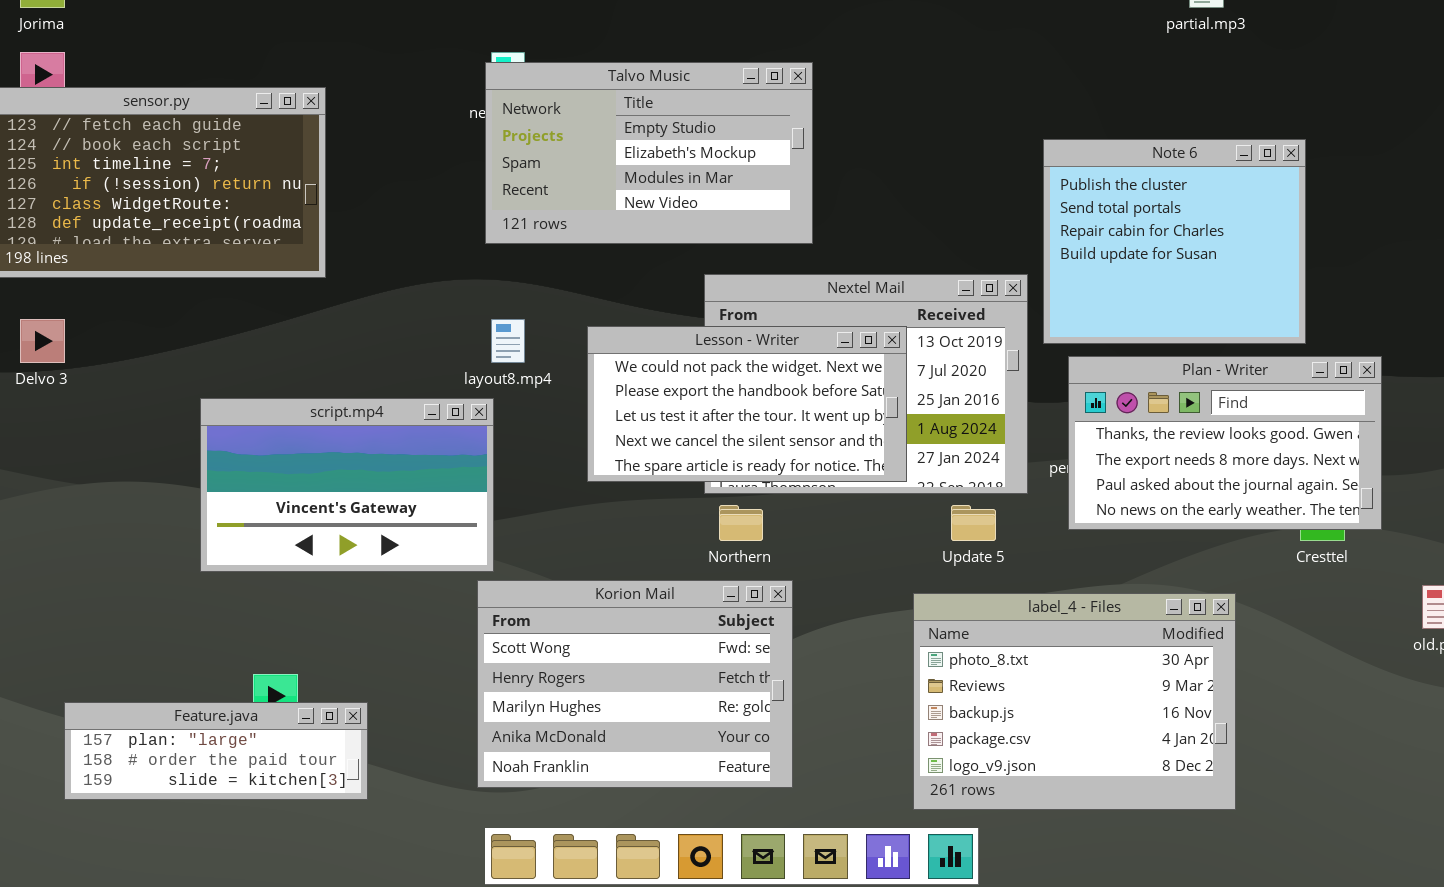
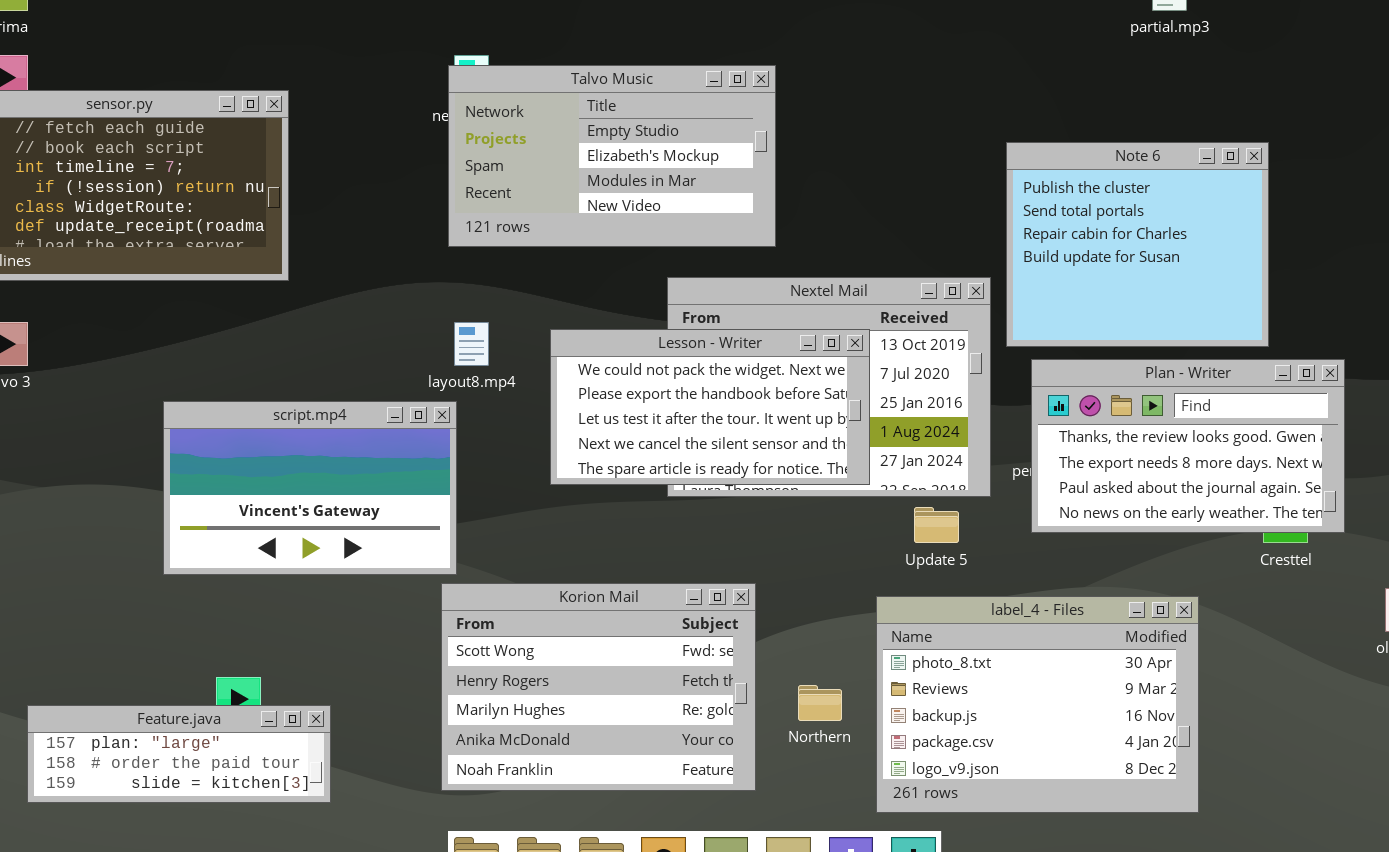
Northern: [719,505,763,541] -> [798,685,842,721], moved

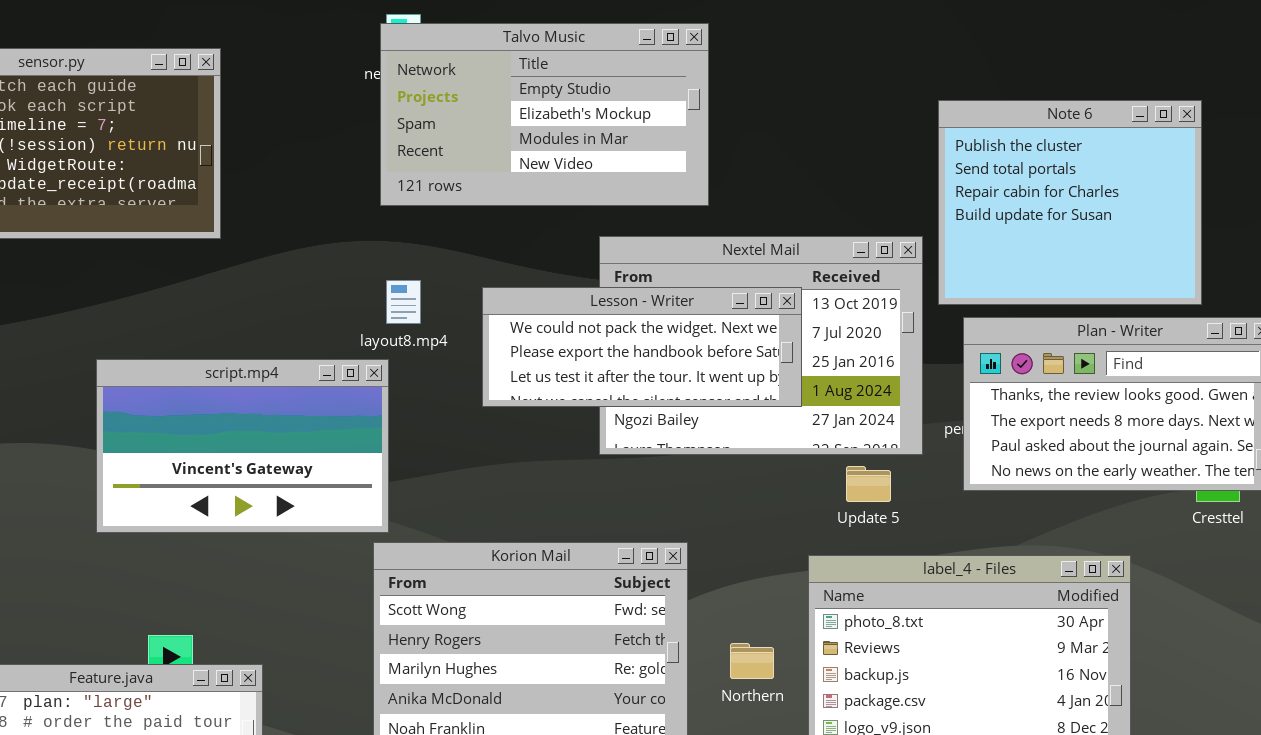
Lesson - Writer: [550,329,870,485] -> [482,287,802,407], resized

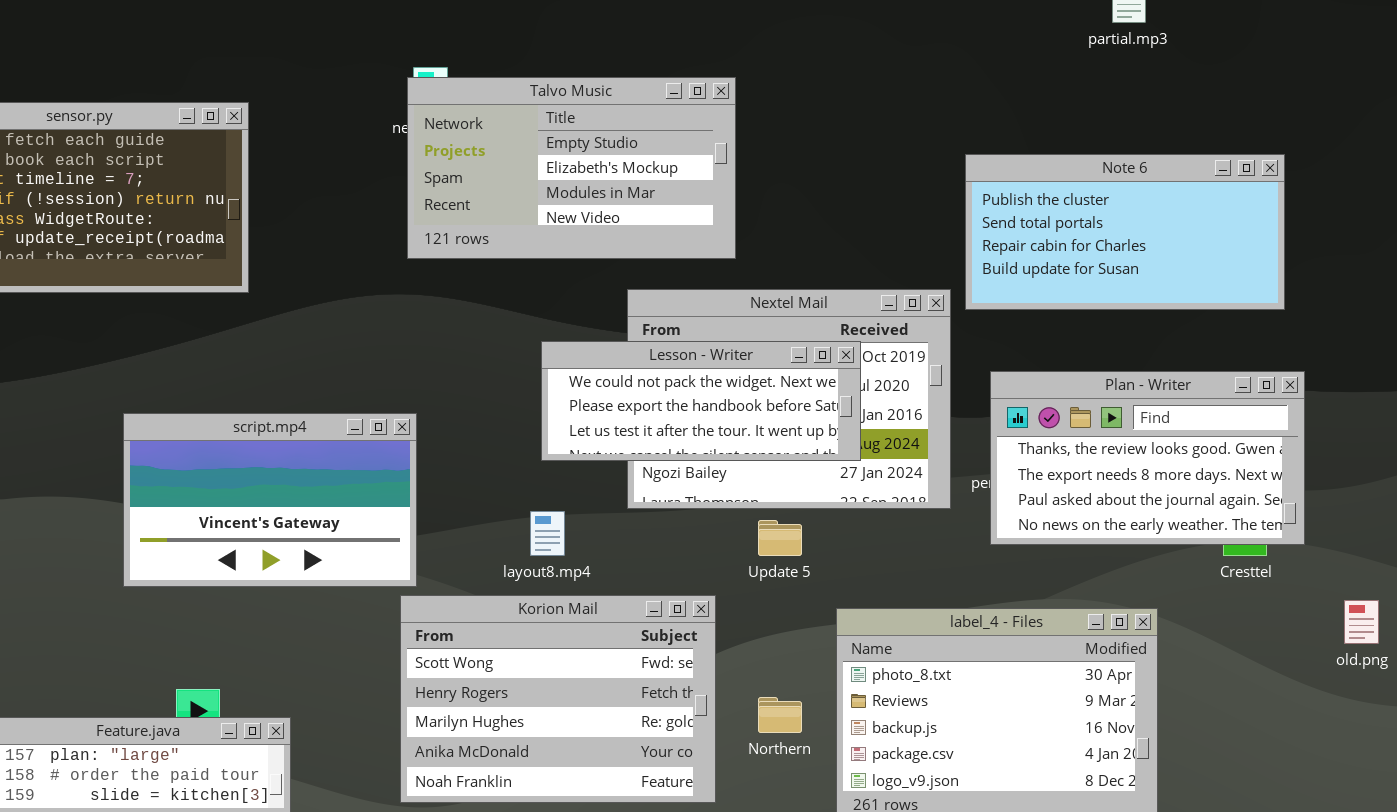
Note 6: [938,100,1202,305] -> [965,154,1285,310], resized
layout8.mp4: [386,280,421,324] -> [530,511,565,556], moved
Lesson - Writer: [482,287,802,407] -> [541,341,861,461], moved
Update 5: [846,466,891,502] -> [758,520,802,556], moved

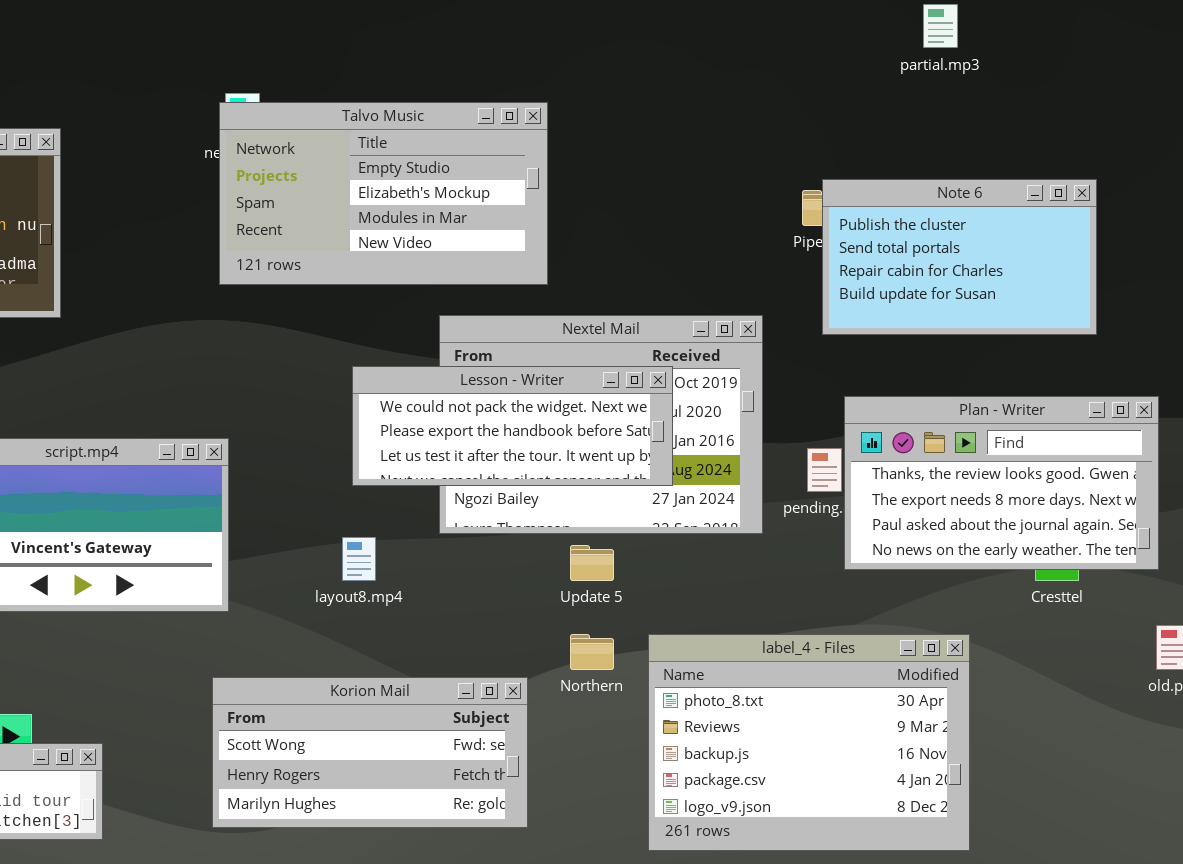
Note 6: [965,154,1285,310] -> [822,179,1097,335], resized
Plan - Writer: [990,371,1305,545] -> [844,396,1159,570], moved
Korion Mail: [400,595,716,803] -> [212,677,528,828], resized
Northern: [758,697,802,733] -> [570,634,614,670], moved

